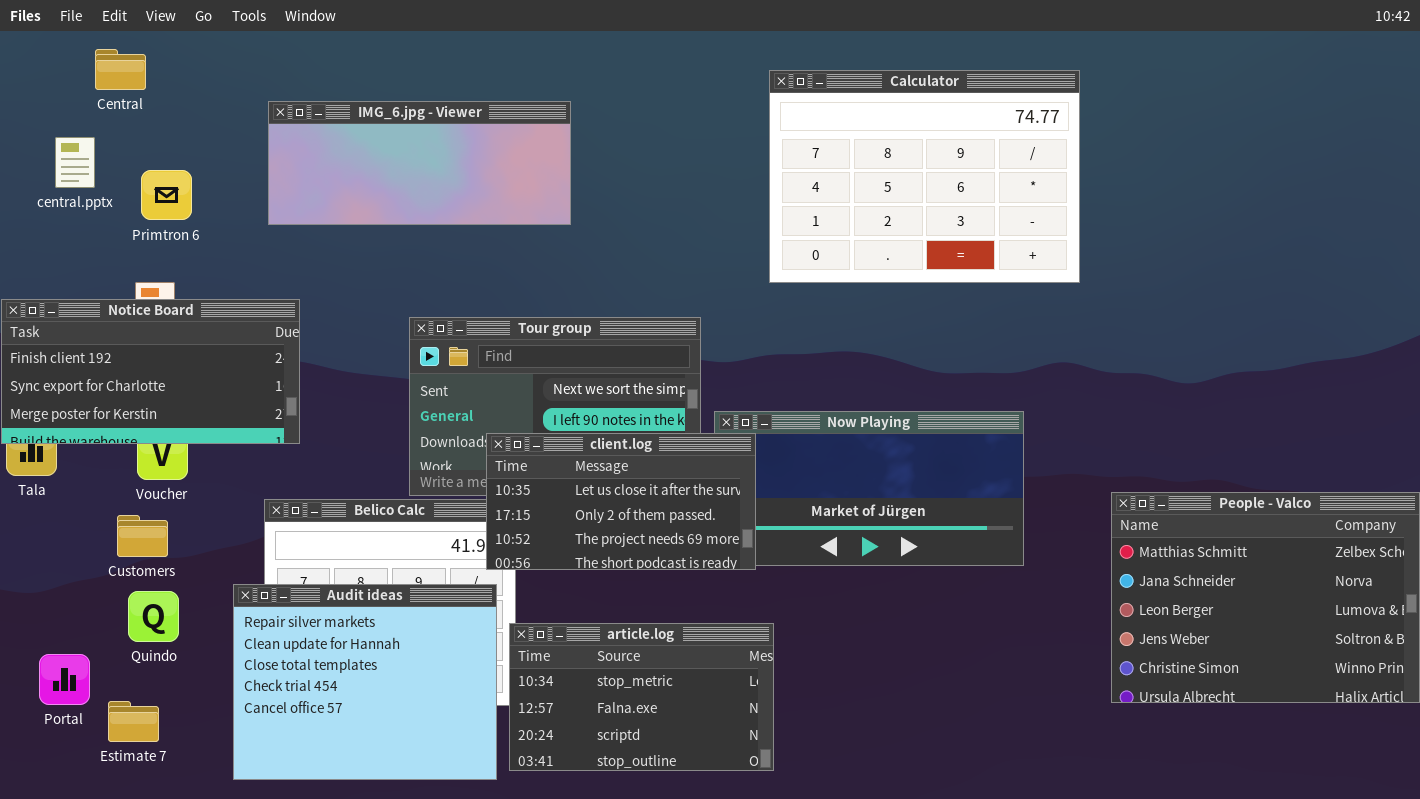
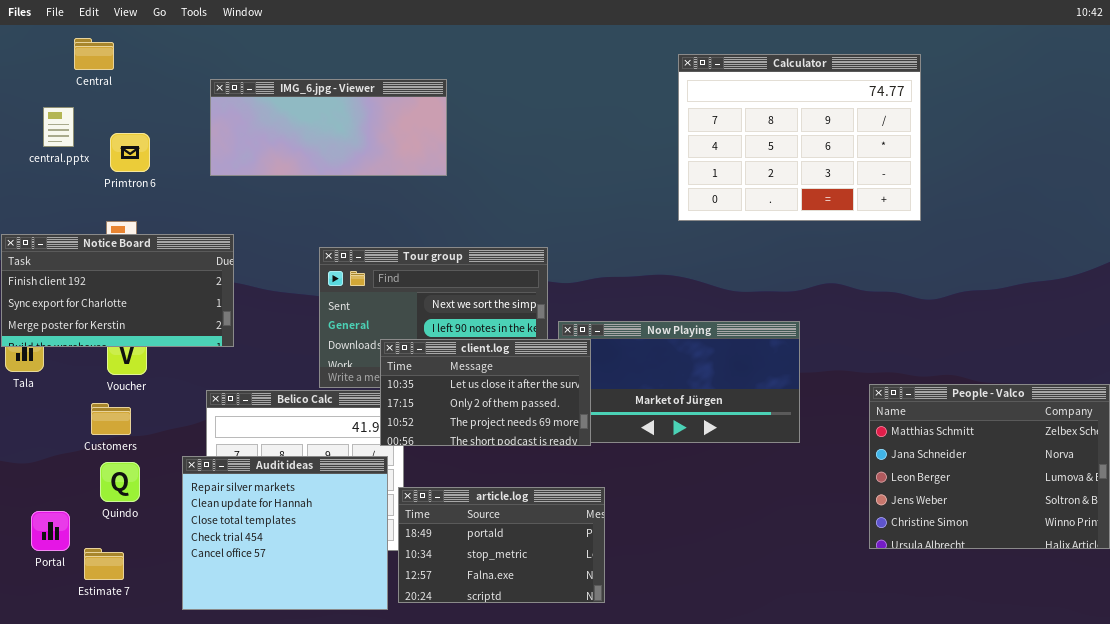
Calculator: [769,70,1080,283] -> [678,54,921,221], moved
article.log: [509,623,774,771] -> [398,487,605,603], scrolled up 1 row

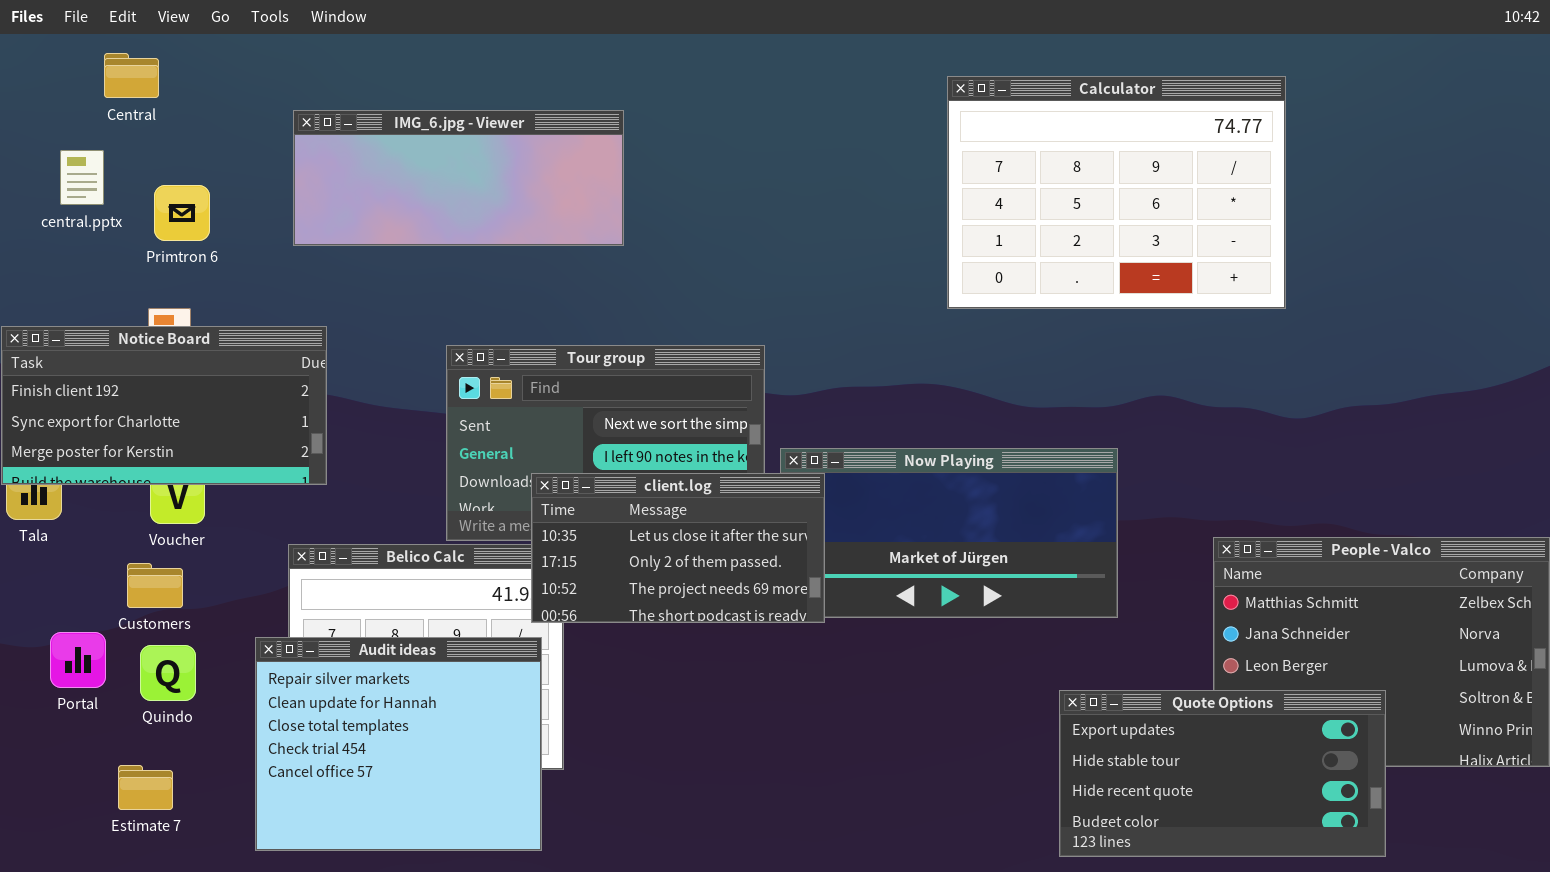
article.log: [398,487,605,603] -> none, closed
Quote Options: none -> [1059,690,1386,857], opened
Portal: [31,511,70,551] -> [50,632,106,688], moved

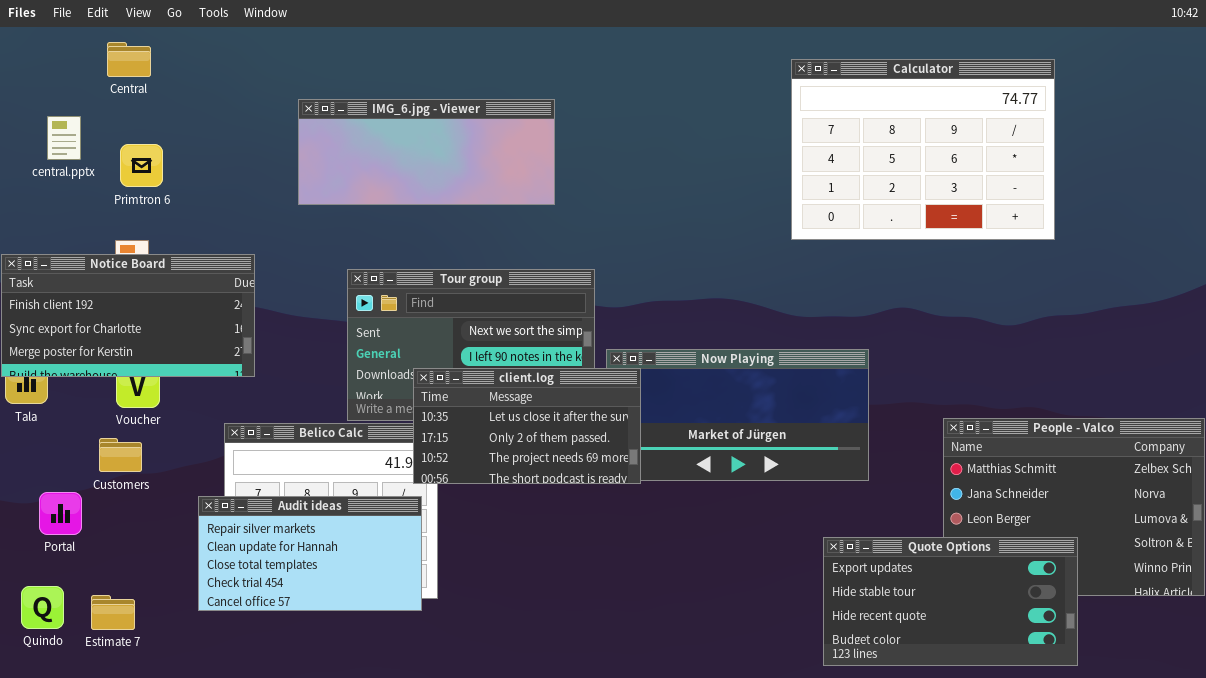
Central: [104,53,159,98] -> [107,42,151,77], moved
Calculator: [947,76,1286,309] -> [791,59,1055,240], moved
IMG_6.jpg - Viewer: [293,110,624,246] -> [298,99,555,205], moved
Audit ideas: [255,637,542,851] -> [198,496,422,611], resized
Quindo: [140,645,196,701] -> [21,586,64,629], moved

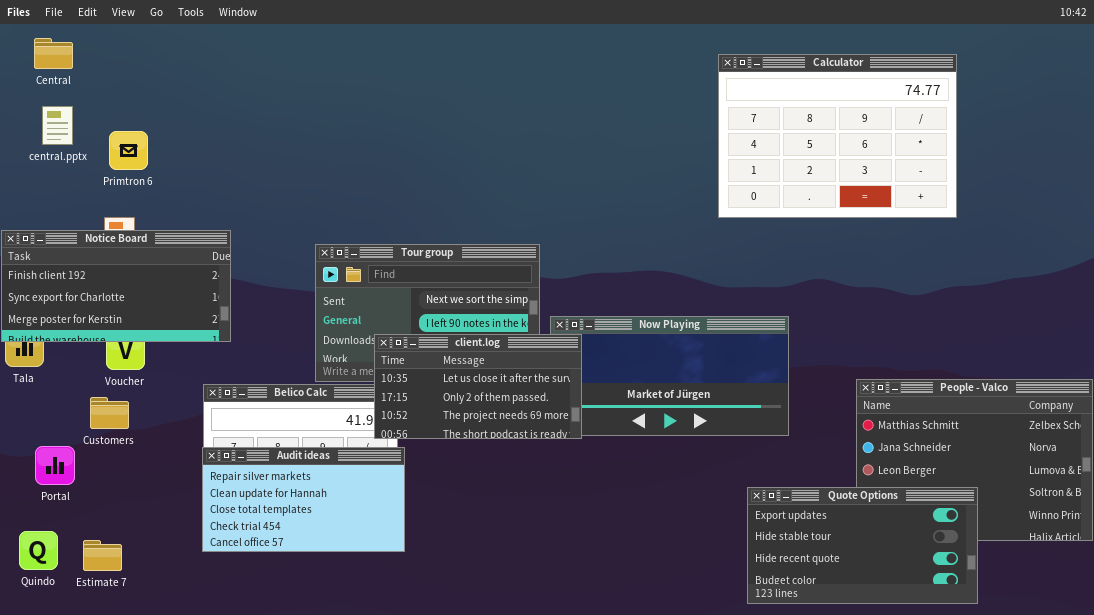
Central: [107,42,151,77] -> [34,38,73,69], moved
IMG_6.jpg - Viewer: [298,99,555,205] -> none, closed
Audit ideas: [198,496,422,611] -> [202,447,405,552], moved

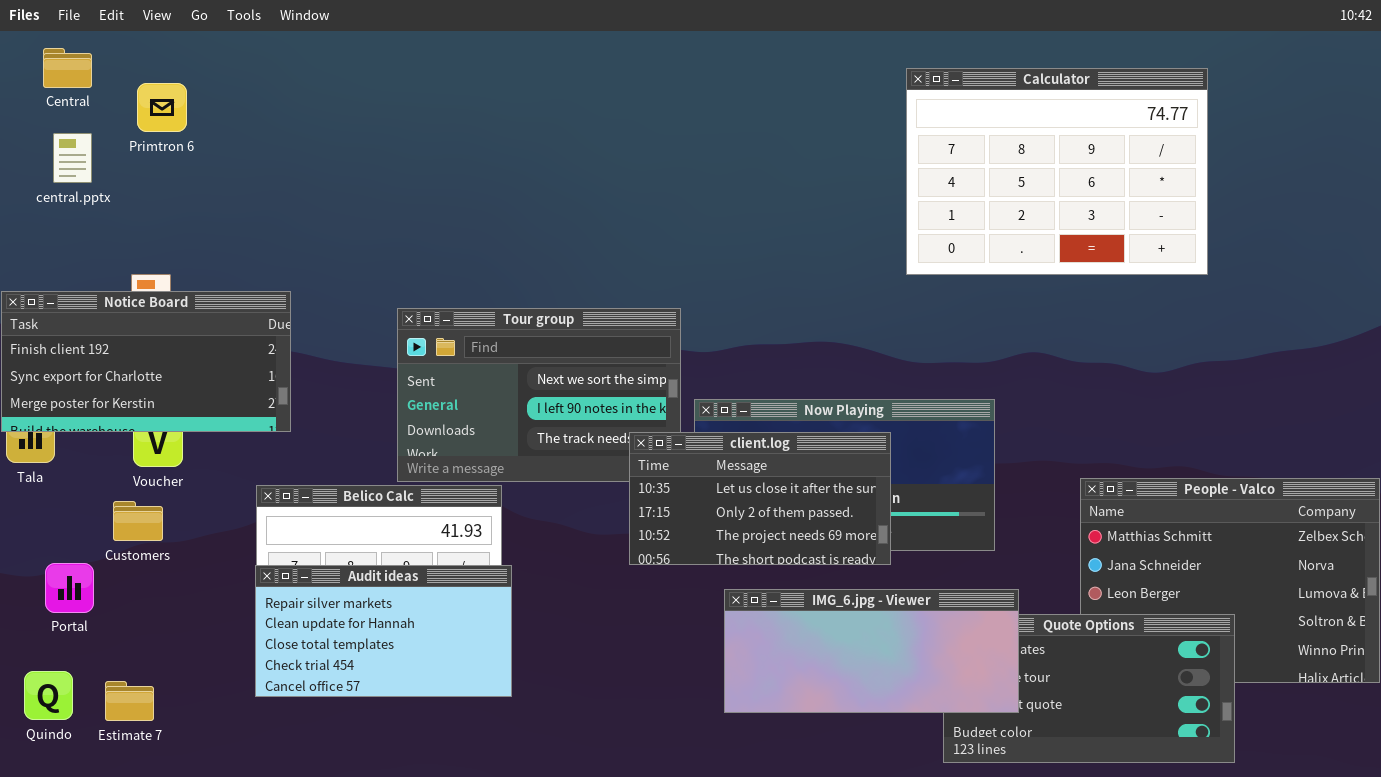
Primtron 6: [109,131,148,170] -> [137,83,187,132], moved
client.log: [374,334,582,439] -> [629,432,891,565], moved
IMG_6.jpg - Viewer: none -> [724,589,1019,713], opened

